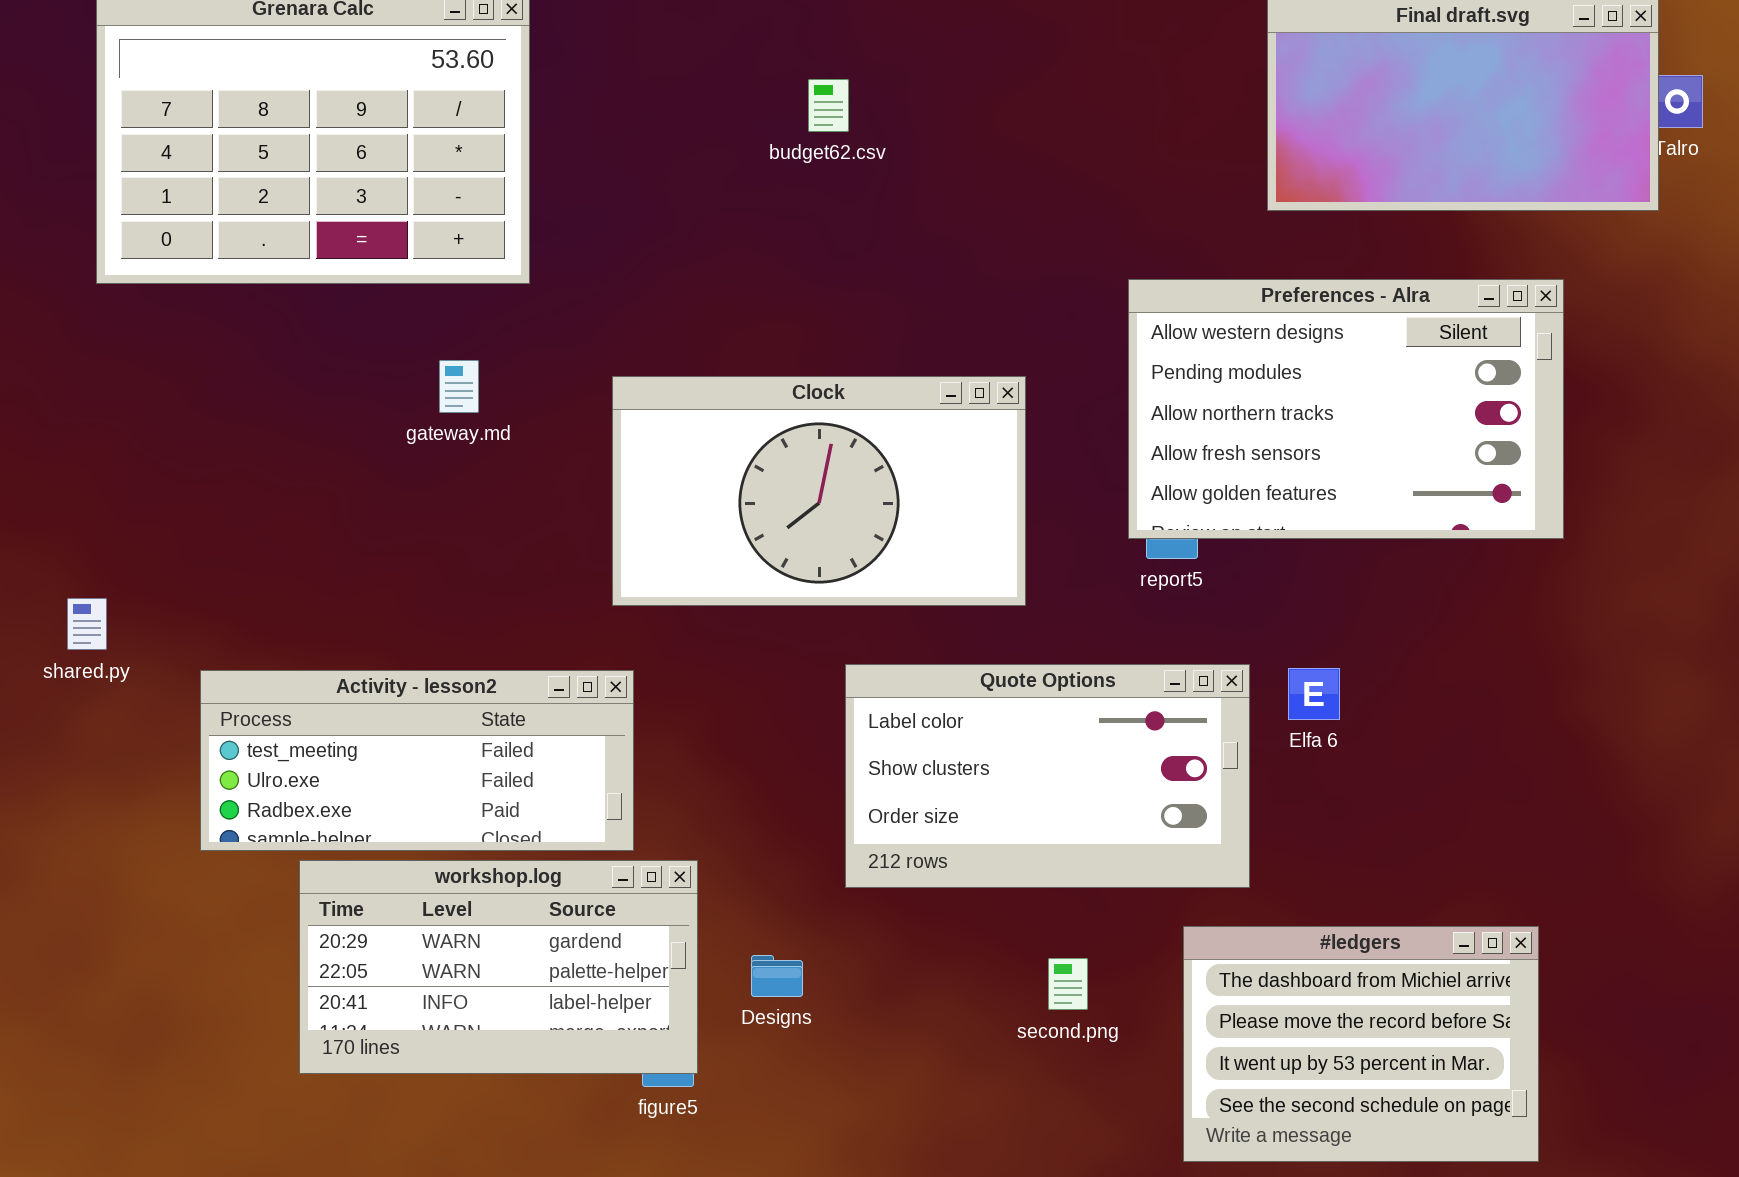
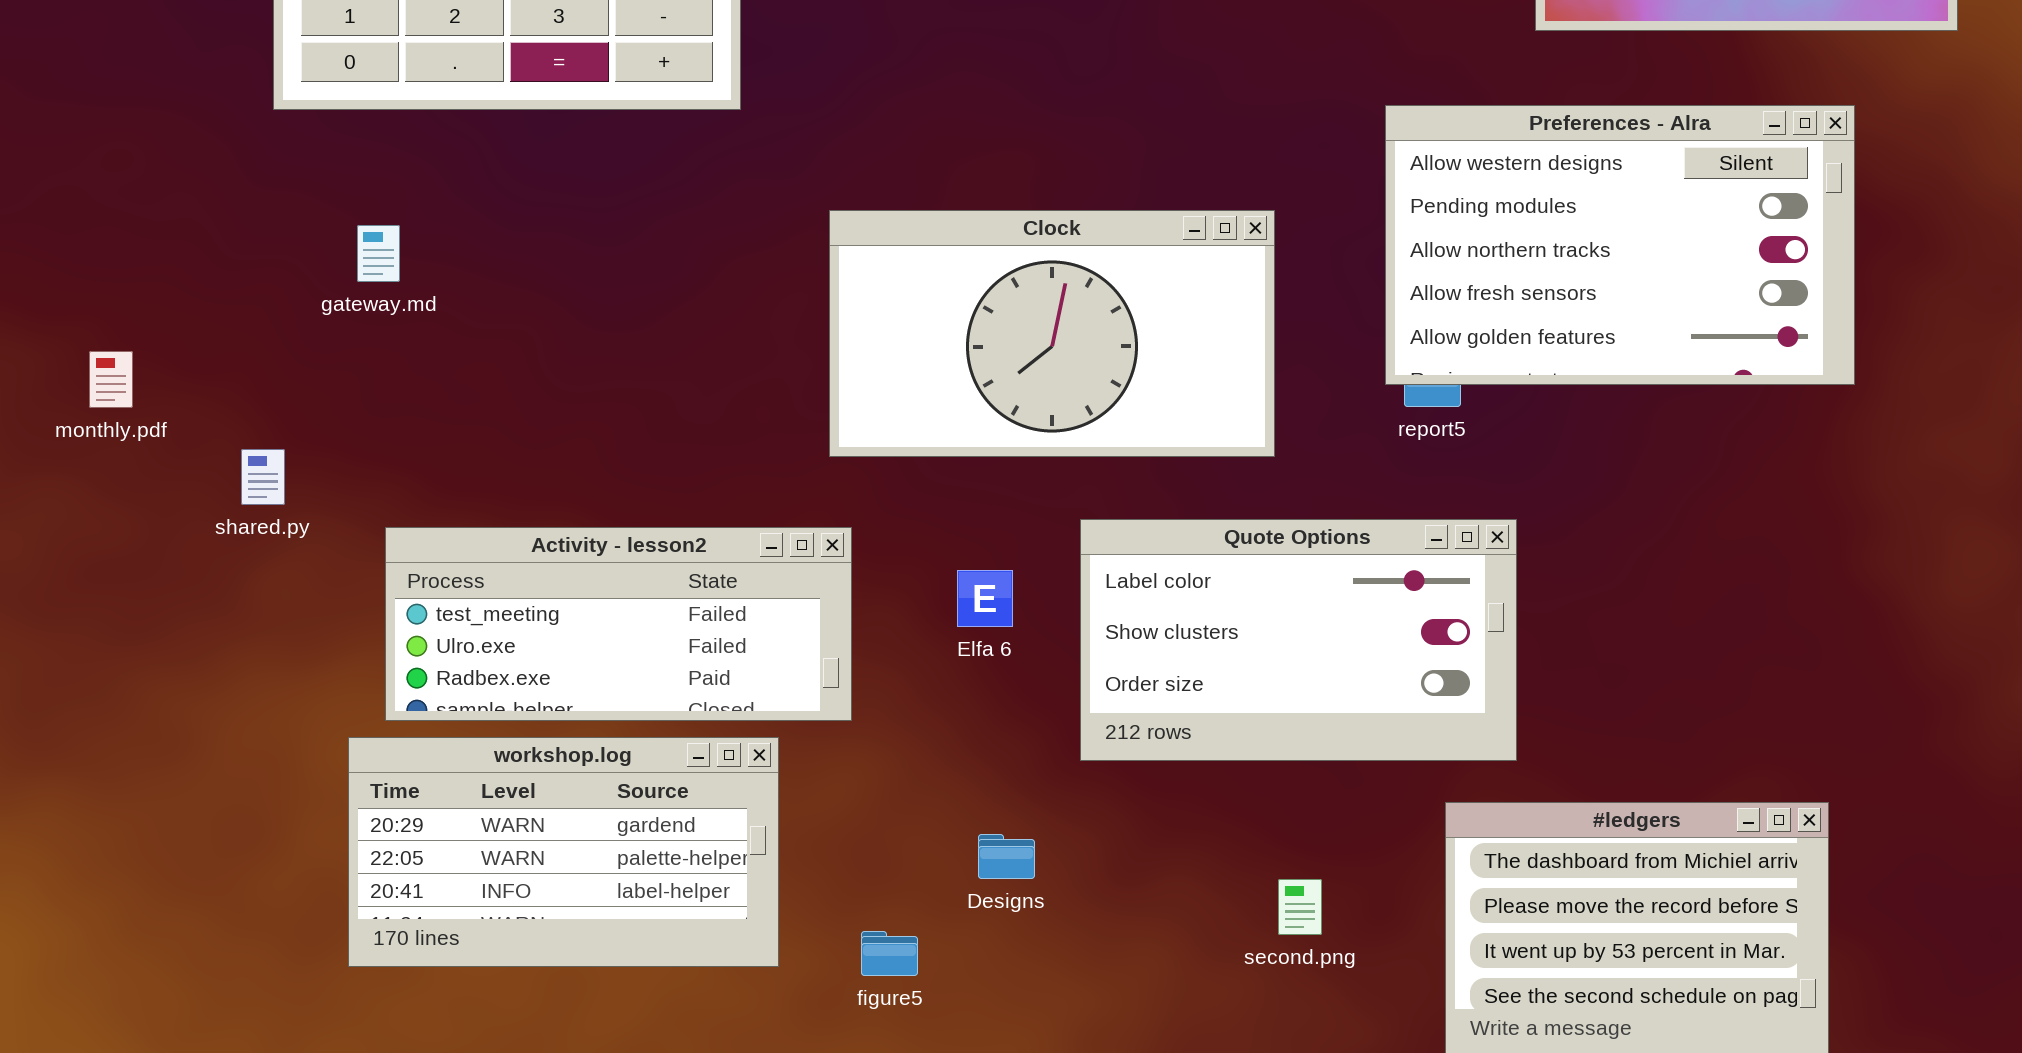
gateway.md: [439,360,479,413] -> [357,225,400,282], moved
Elfa 6: [1288,668,1340,720] -> [957,570,1013,627], moved
workshop.log: [299,860,698,1074] -> [348,737,779,967], moved
second.png: [1048,958,1088,1010] -> [1278,879,1322,935], moved

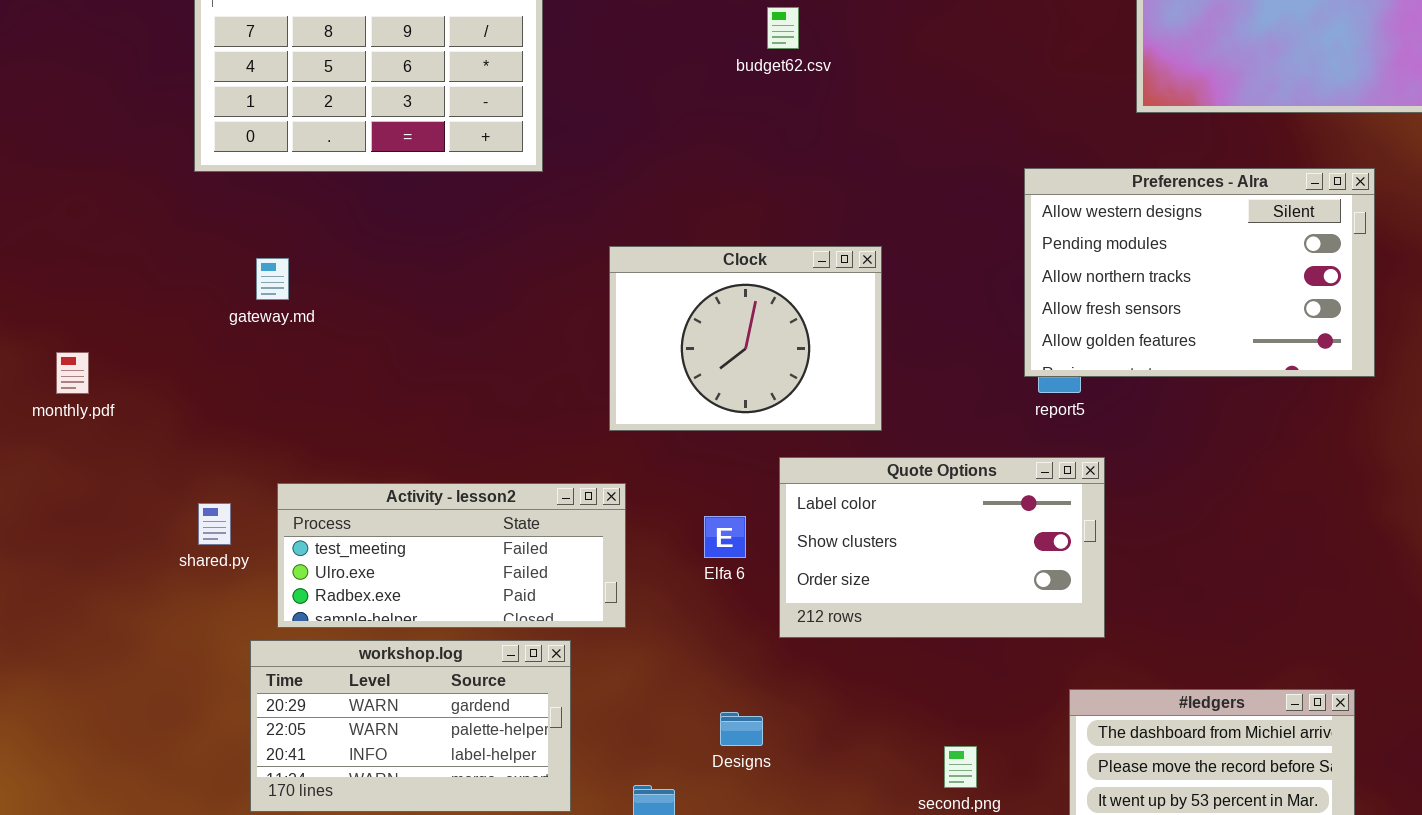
Clock: [829,210,1275,457] -> [609,246,882,431], resized
shared.py: [241,449,285,505] -> [198,503,231,545], moved
Quote Options: [1080,519,1517,761] -> [779,457,1105,638], moved

